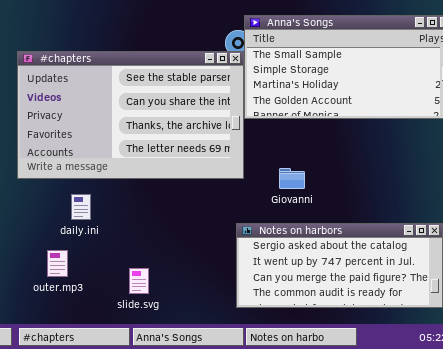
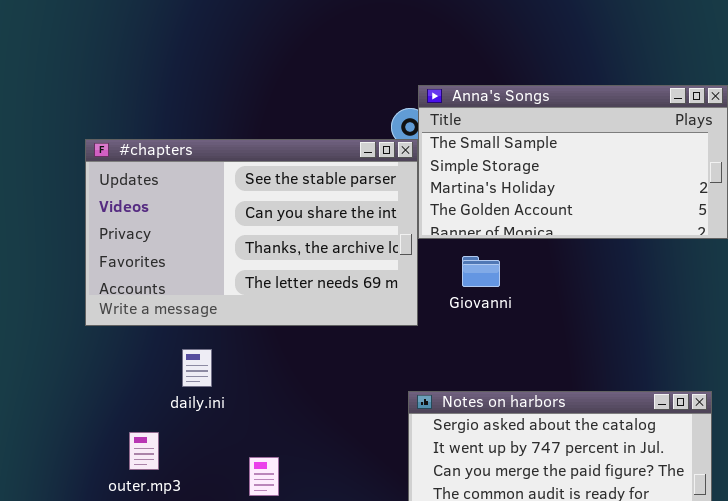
Giovanni: [279,168,305,189] -> [462,256,500,287], moved
daily.ini: [71,194,91,220] -> [182,349,212,387], moved

